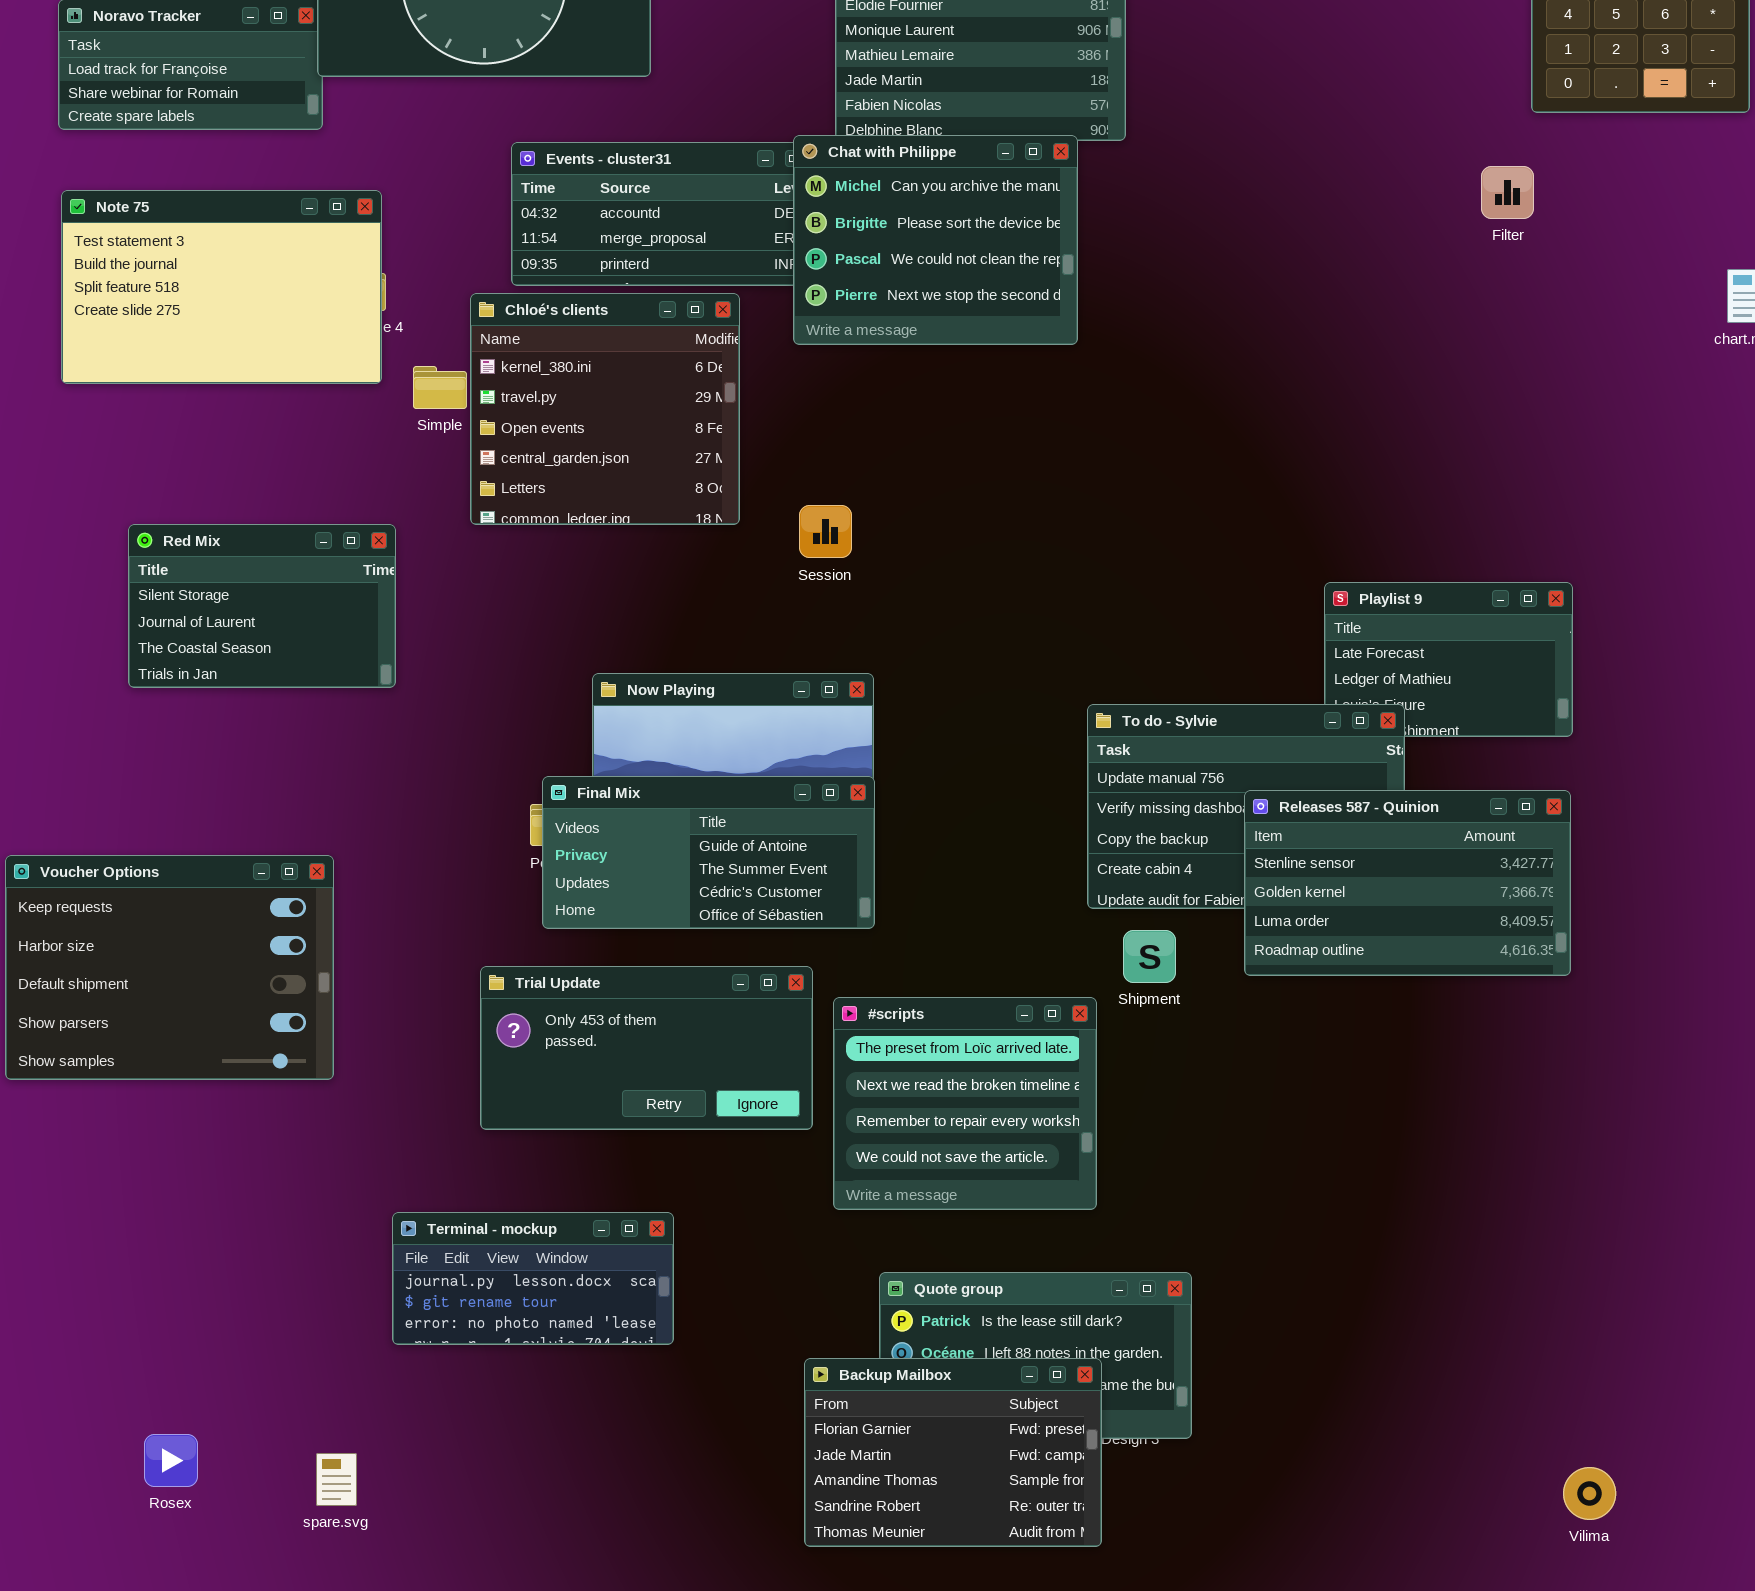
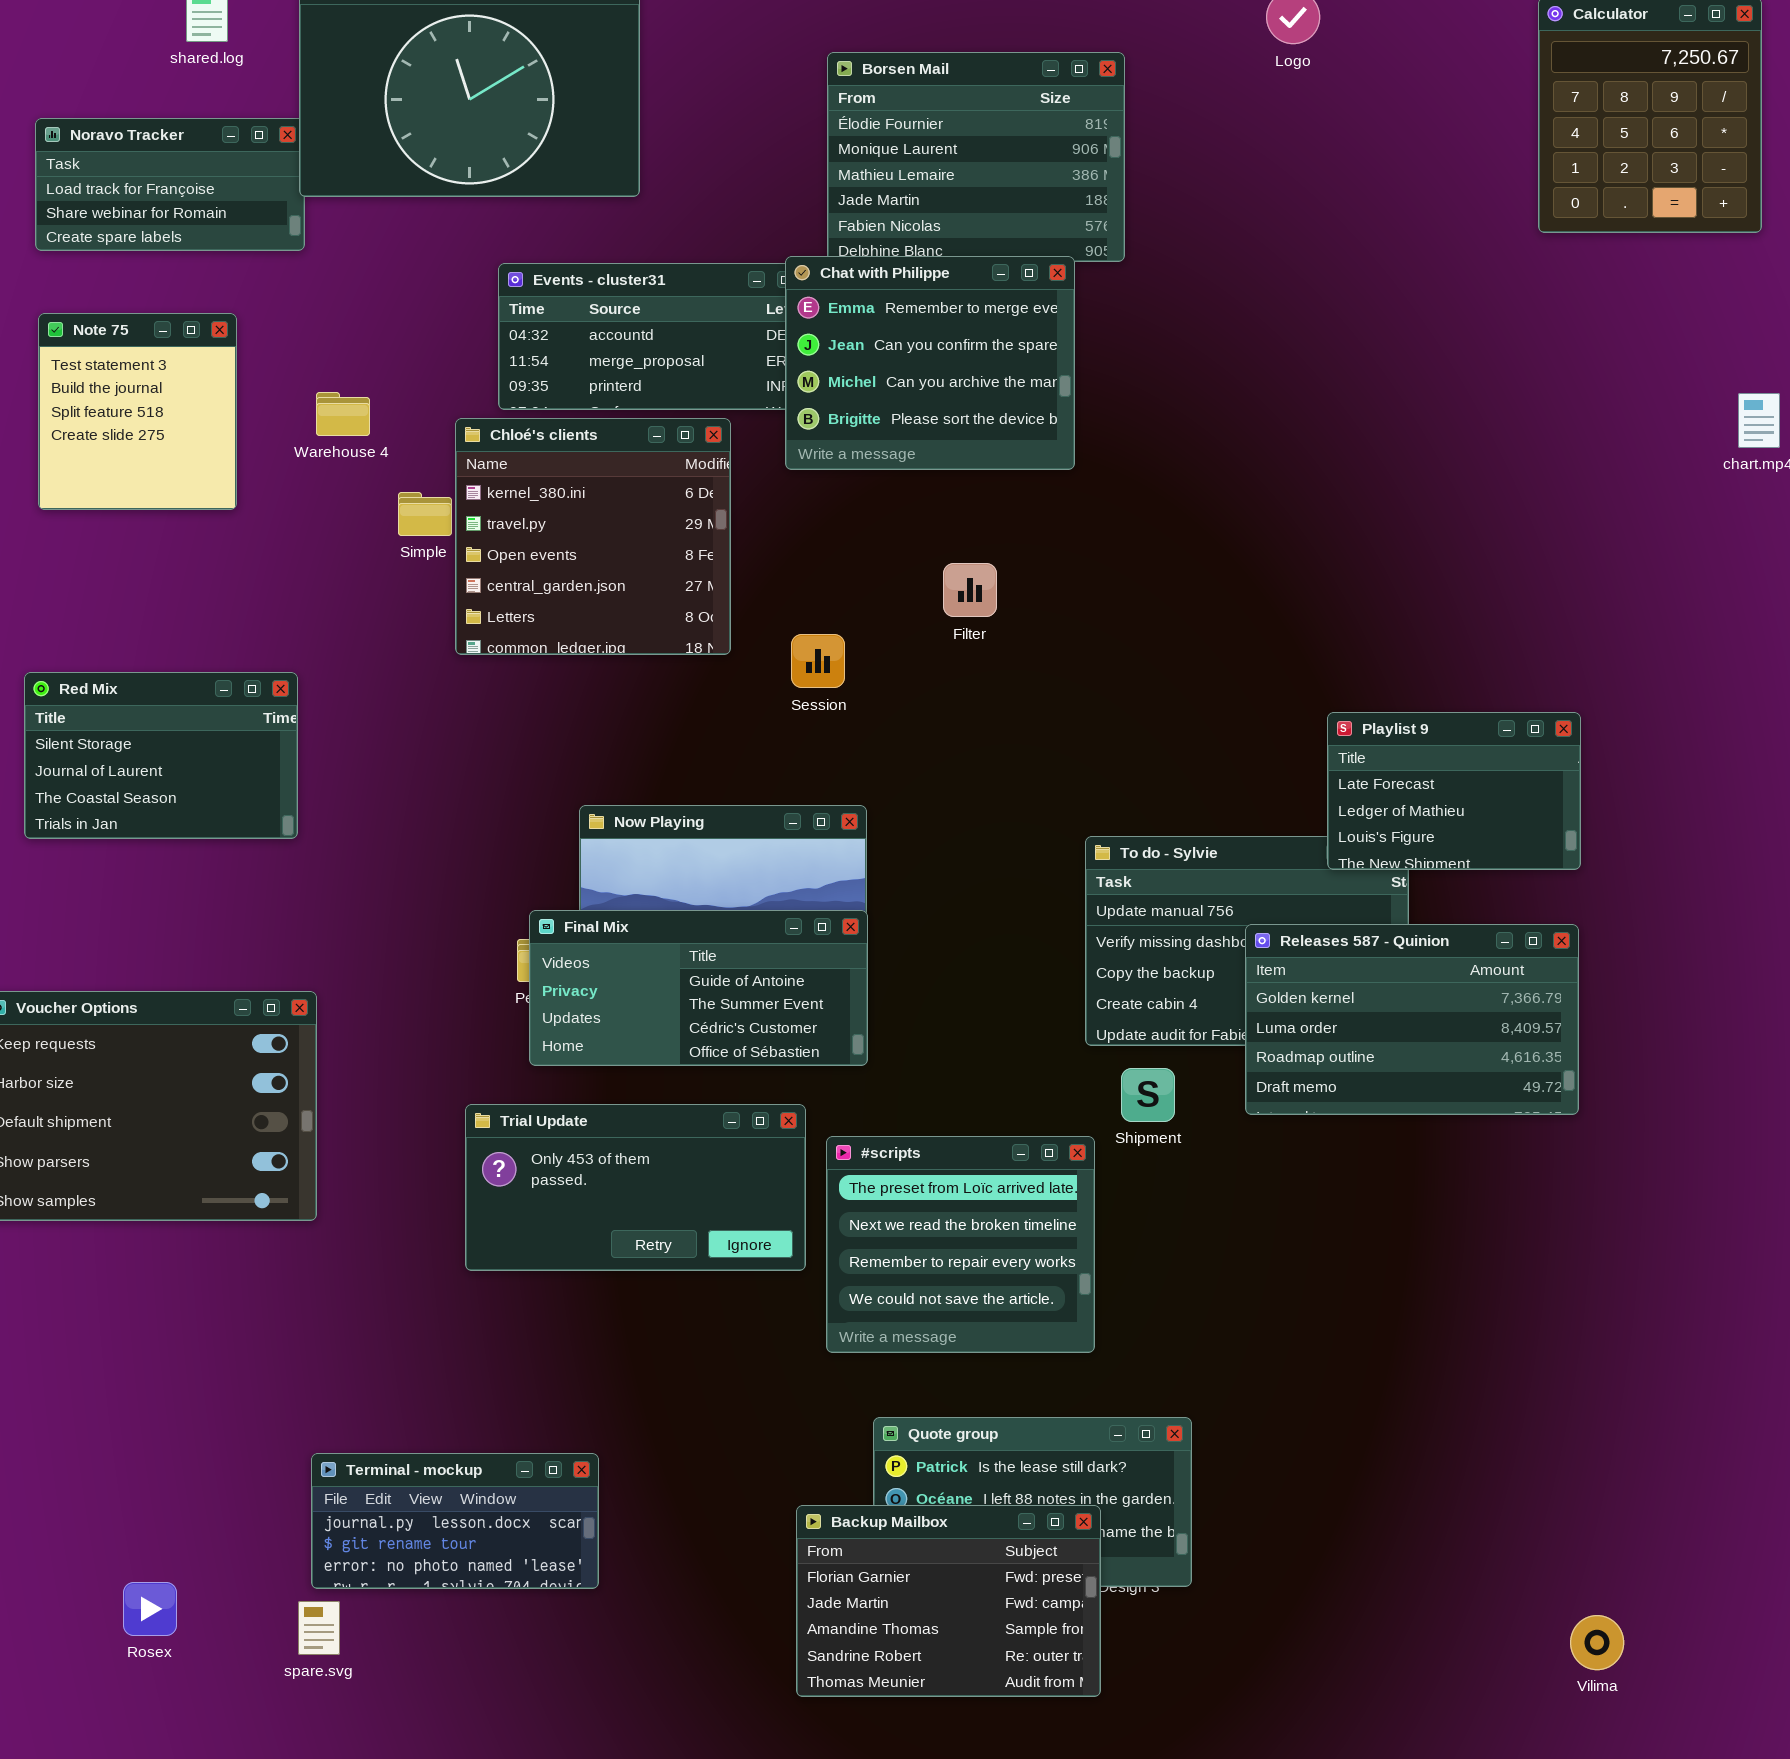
Chat with Philippe: [793,135,1078,345] -> [785,256,1075,470], scrolled up 2 rows
Filter: [1481,166,1534,219] -> [943,563,997,617], moved
Note 75: [61,190,382,384] -> [38,313,237,510], resized
Red Mix: [128,524,396,688] -> [24,672,298,839], moved
Playlist 9: [1324,582,1573,737] -> [1327,712,1581,870], raised
Releases 587 - Quinion: [1244,790,1571,976] -> [1245,924,1579,1115], scrolled down 1 row
Terminal - mockup: [392,1212,674,1345] -> [311,1453,599,1589], moved

